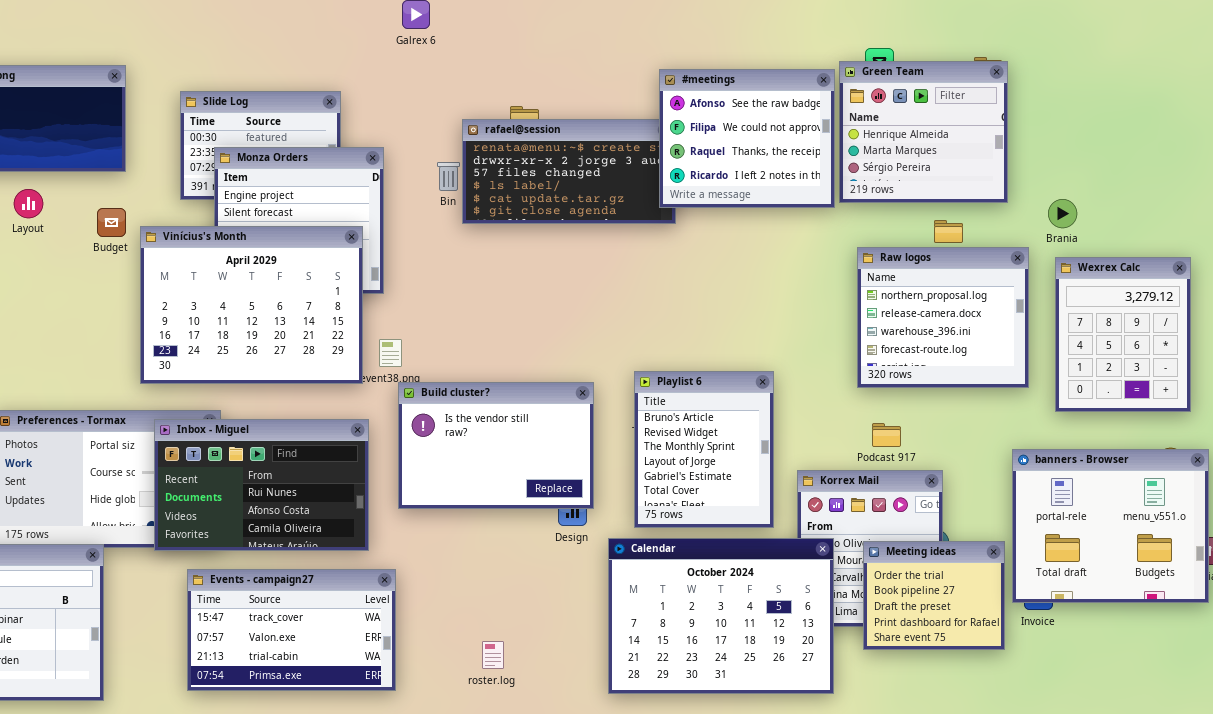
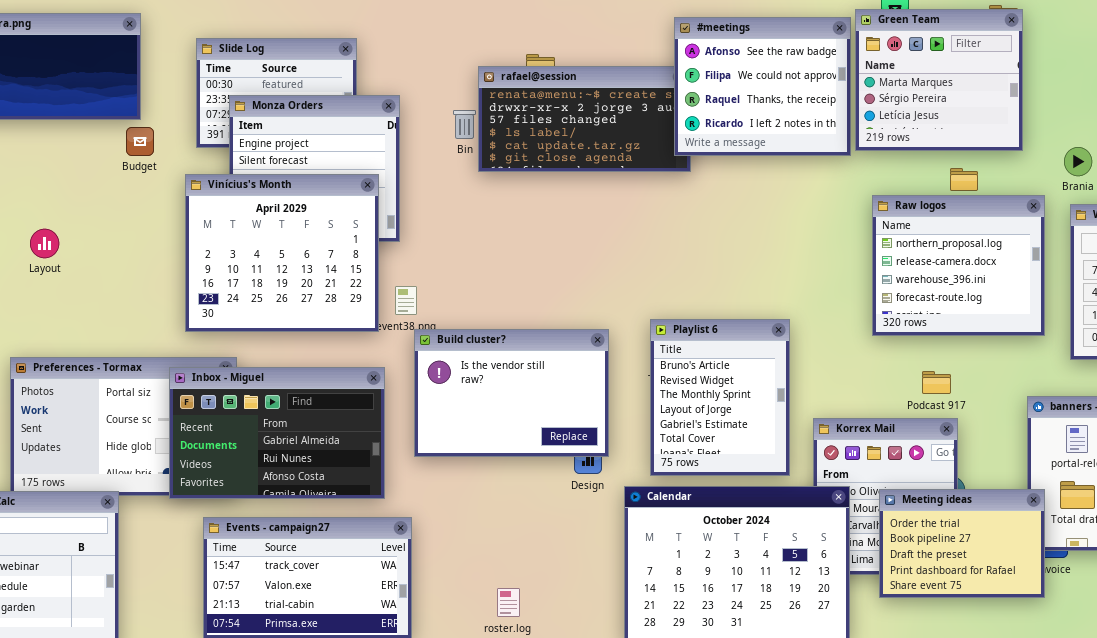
Green Team: [839,61,1008,203] -> [855,9,1023,151], scrolled down 1 row
Layout: [14,189,43,218] -> [30,229,59,258], moved
Budget: [97,208,126,237] -> [126,127,154,156], moved
Vinícius's Month: [140,226,363,384] -> [185,174,379,332], resized
Inbox - Miguel: [154,419,369,551] -> [169,367,385,499], scrolled up 1 row
Podcast 917: [872,423,901,447] -> [922,371,951,394], moved
Meeting ideas: [863,541,1005,650] -> [879,489,1045,598], resized

